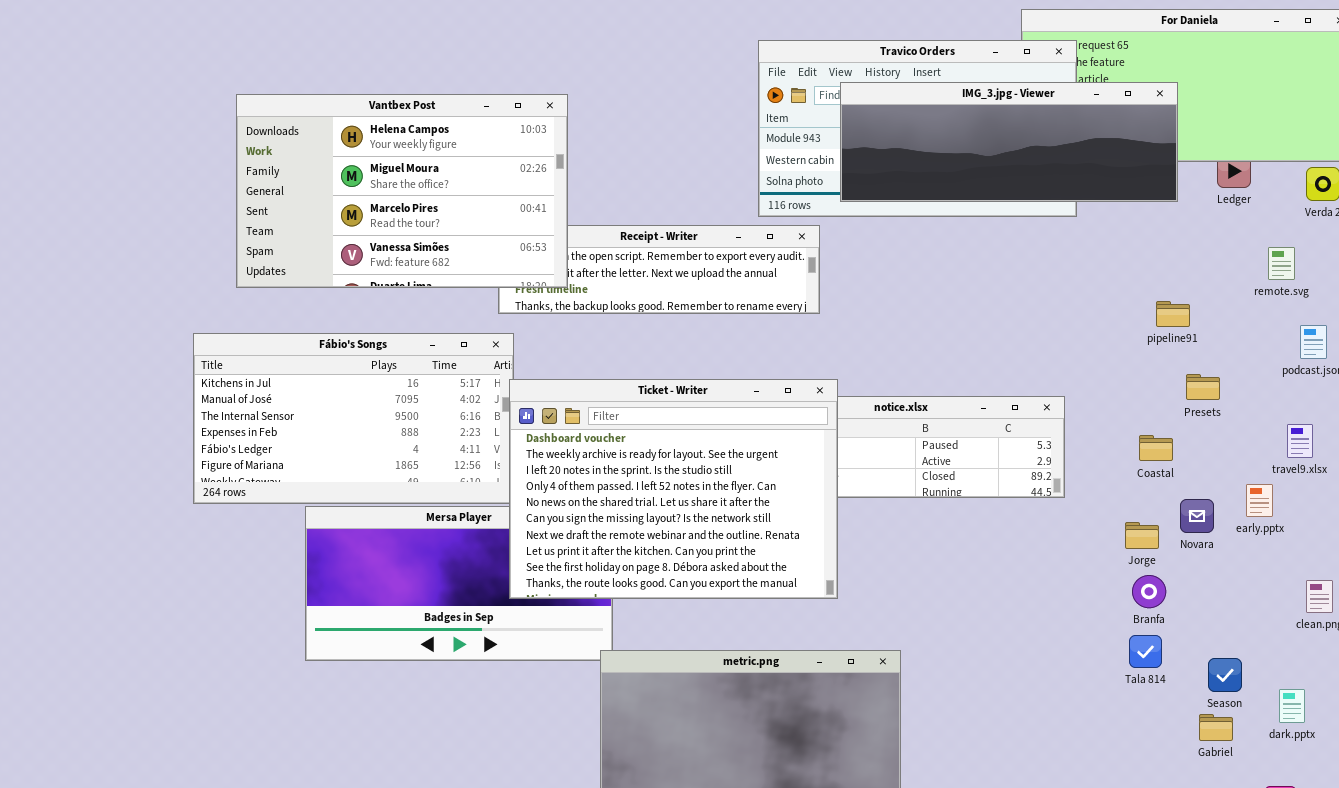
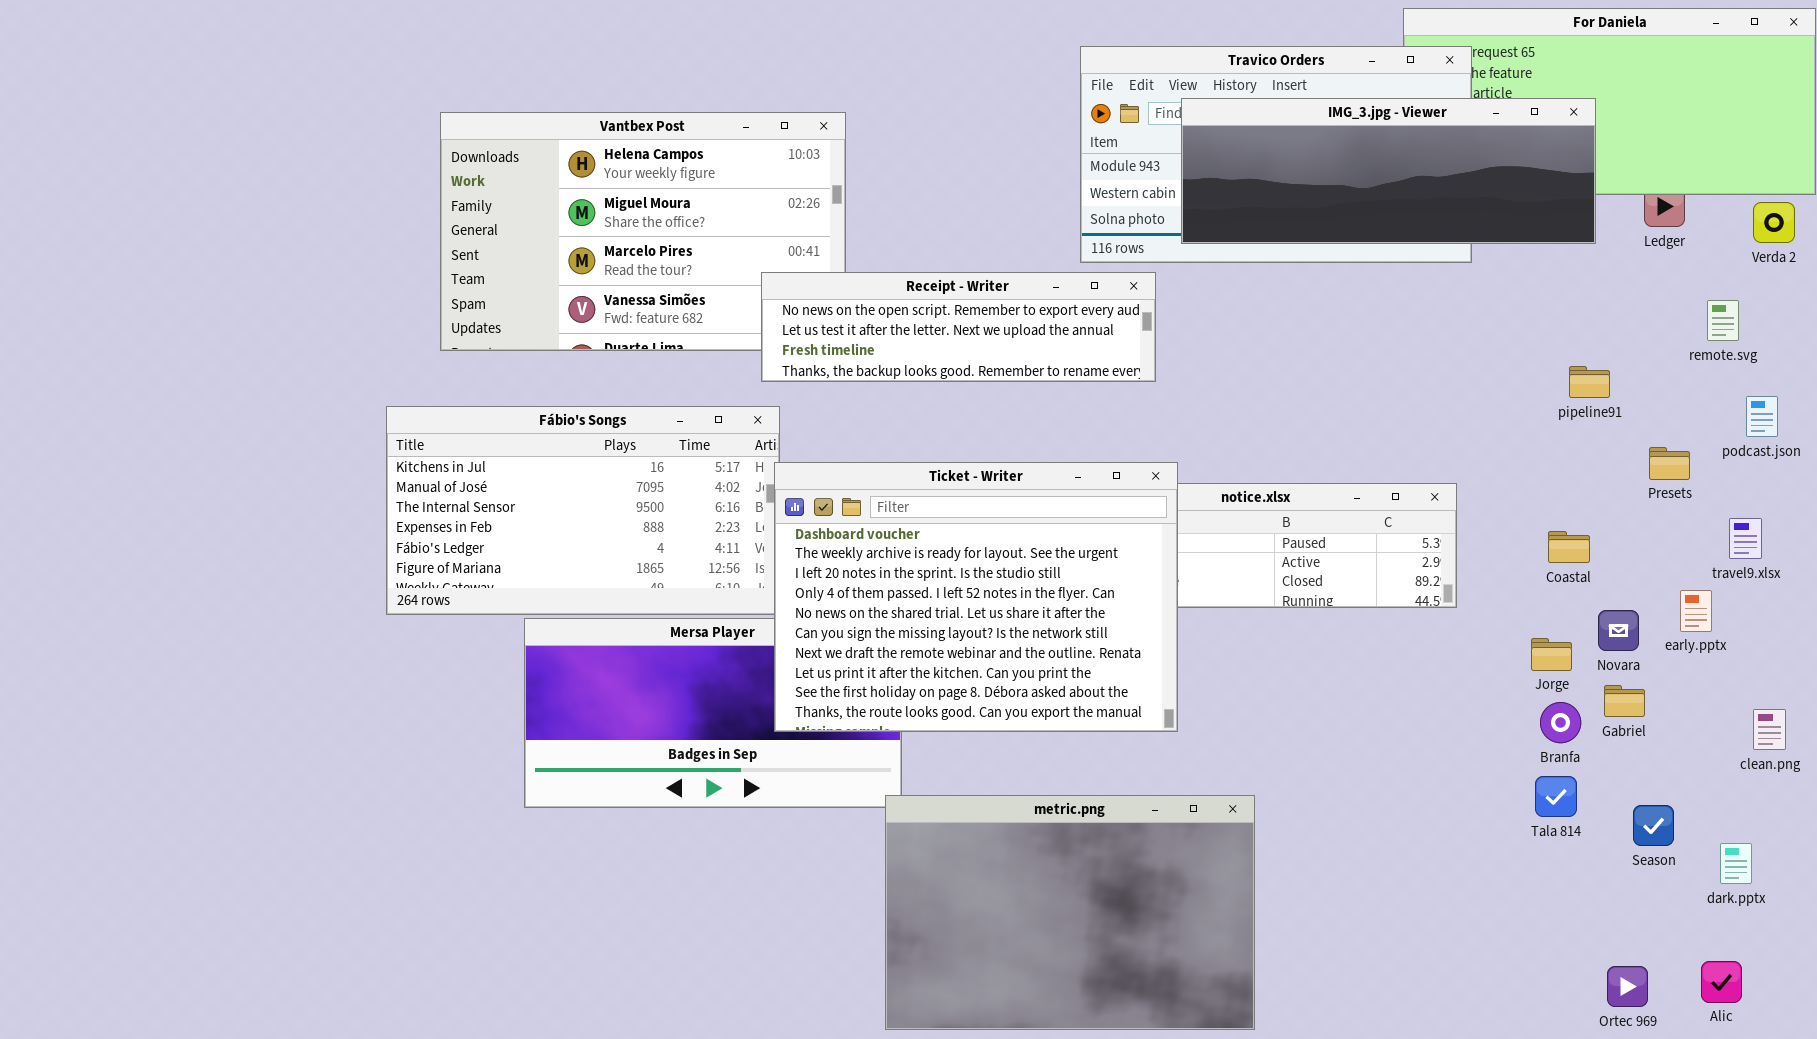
Receipt - Writer: [498,225,820,314] -> [761,272,1156,382], raised
Presets: [1186,374,1220,400] -> [1649,447,1690,480], moved
Gabriel: [1199,714,1233,741] -> [1604,685,1645,717], moved

